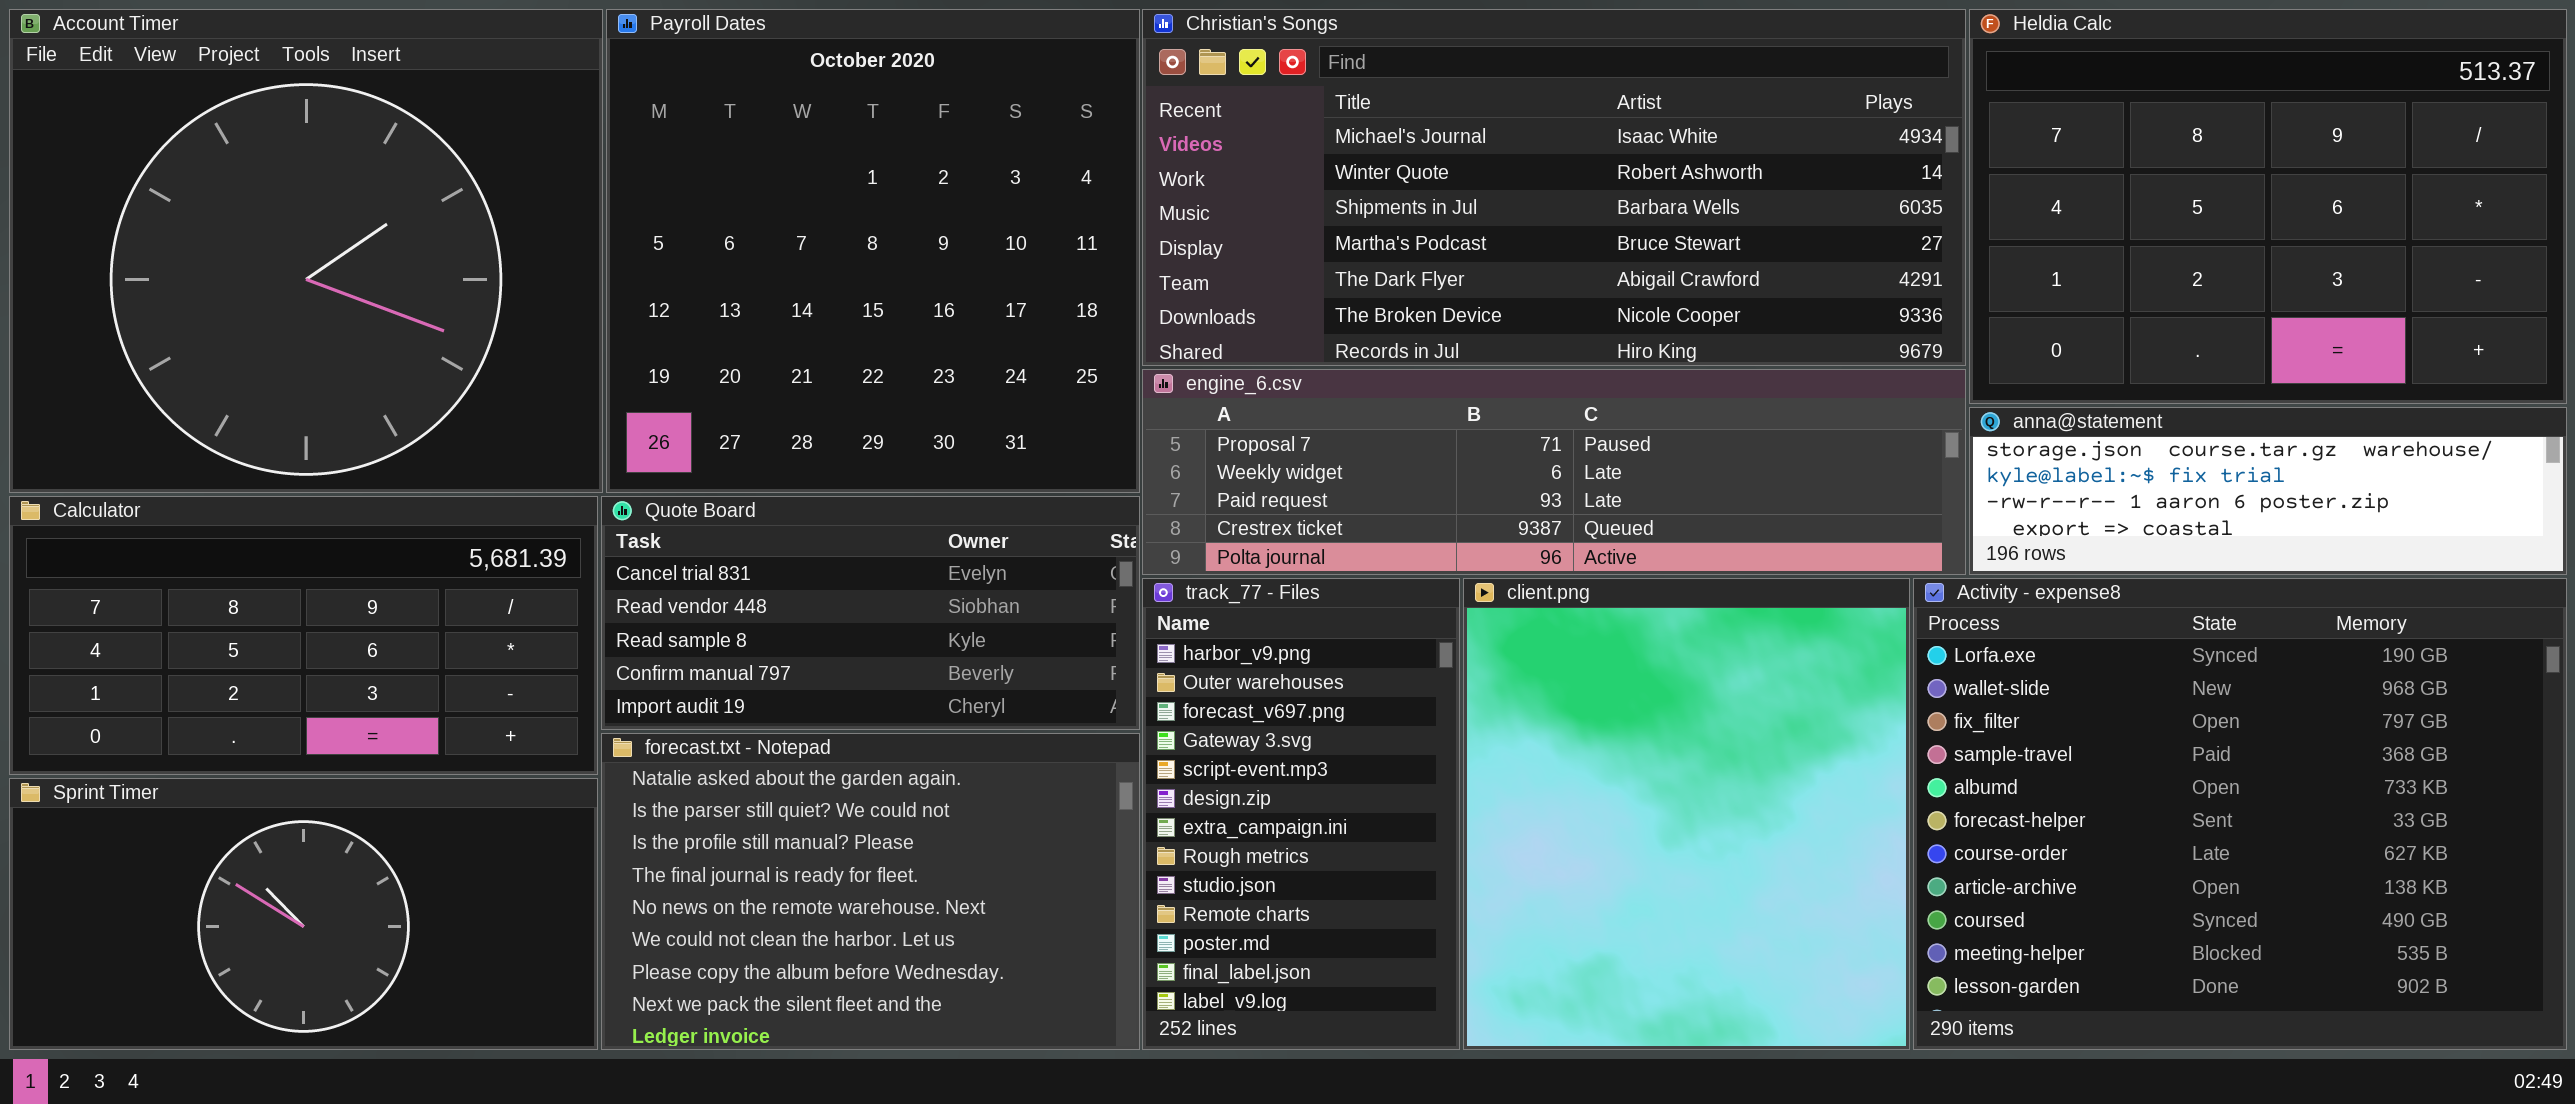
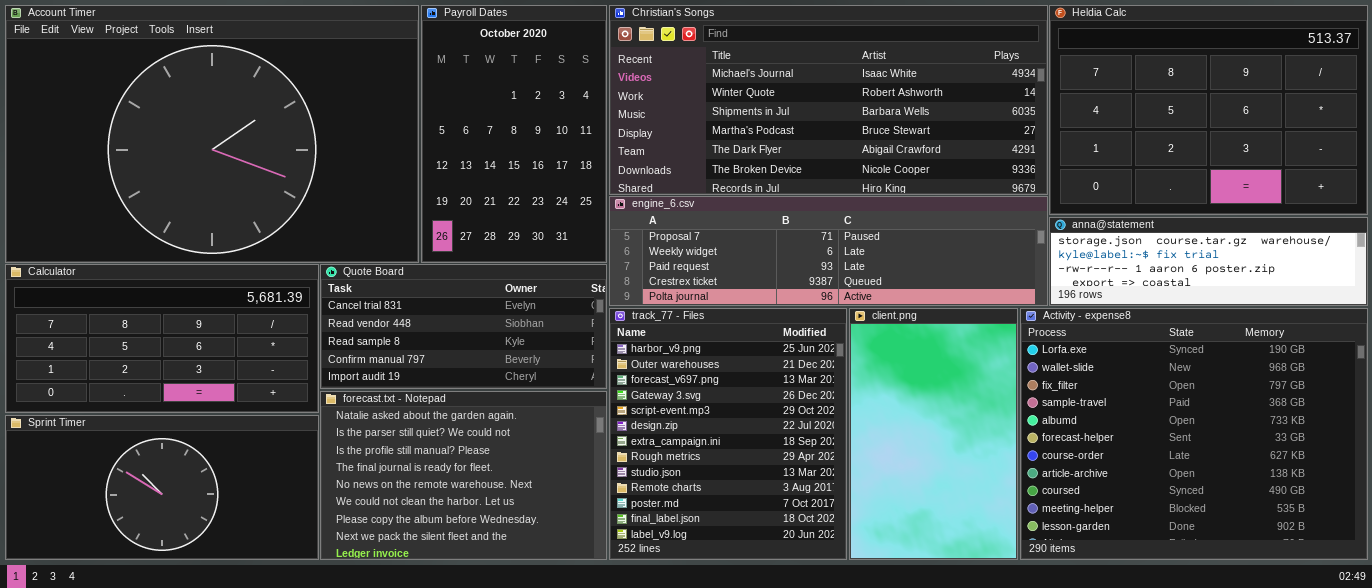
Account Timer: [9,9,603,493] -> [5,5,419,263], resized
Payroll Dates: [606,9,1140,493] -> [421,5,607,263], resized
track_77 - Files: [1142,578,1460,1050] -> [609,308,847,560], resized
client.png: [1463,578,1910,1050] -> [849,308,1018,560], resized

